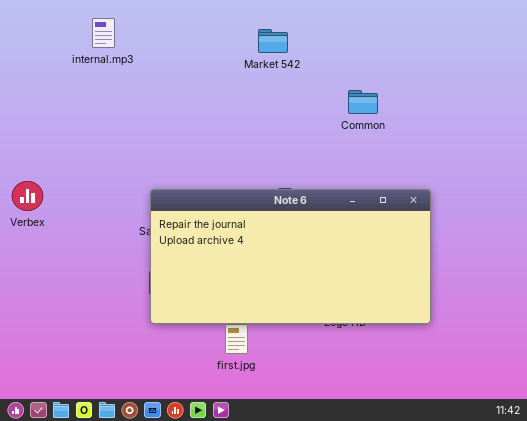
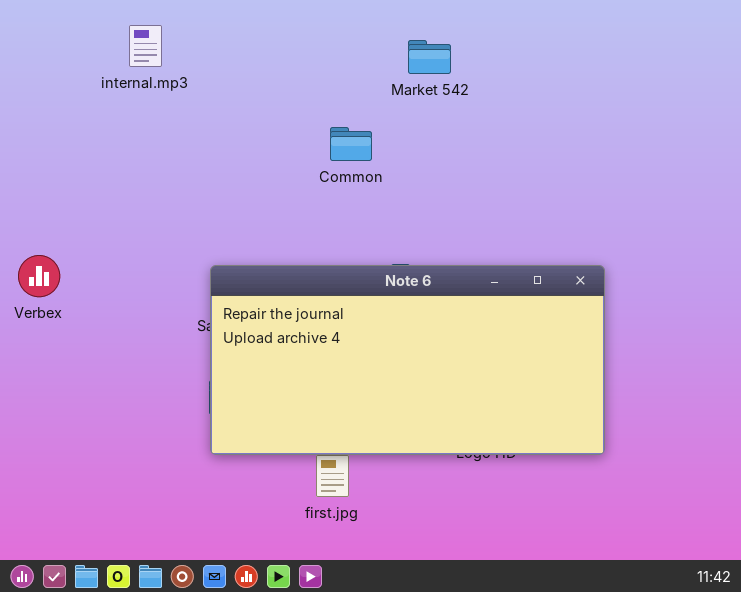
Market 542: [258,29,288,53] -> [408,40,451,74], moved
Common: [348,90,378,114] -> [330,127,372,161], moved

